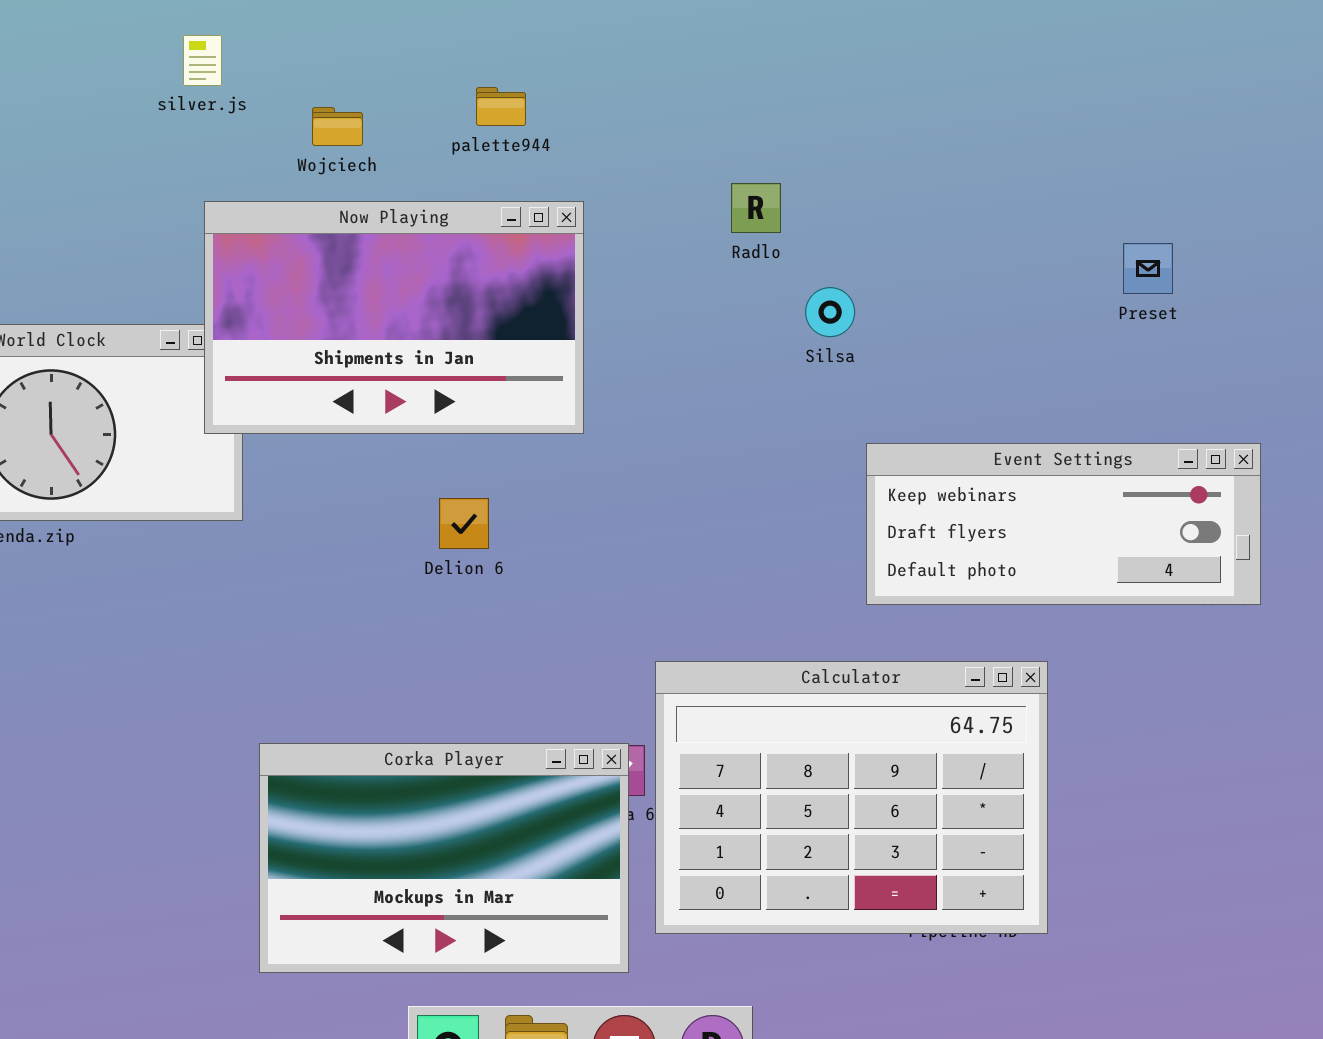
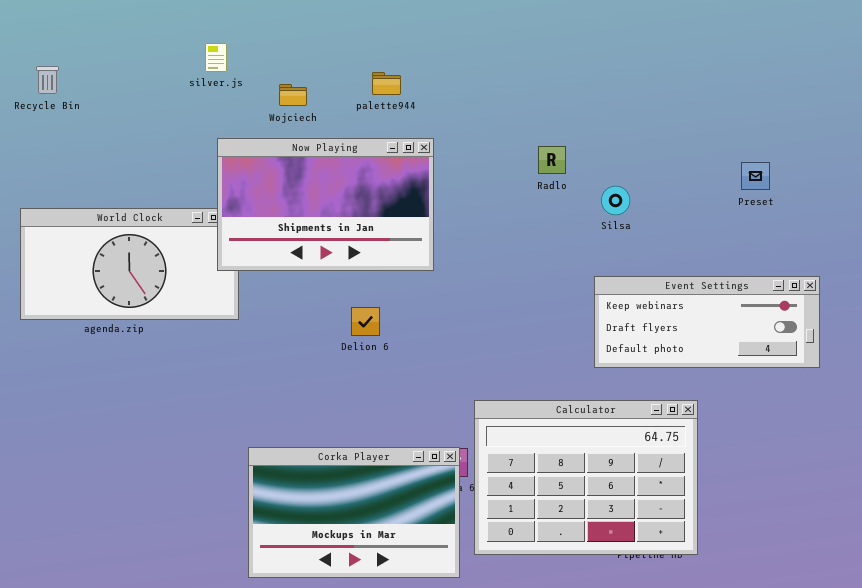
Radlo: [731,183,781,233] -> [538,146,566,174], moved
Silsa: [805,287,855,337] -> [601,186,630,215], moved

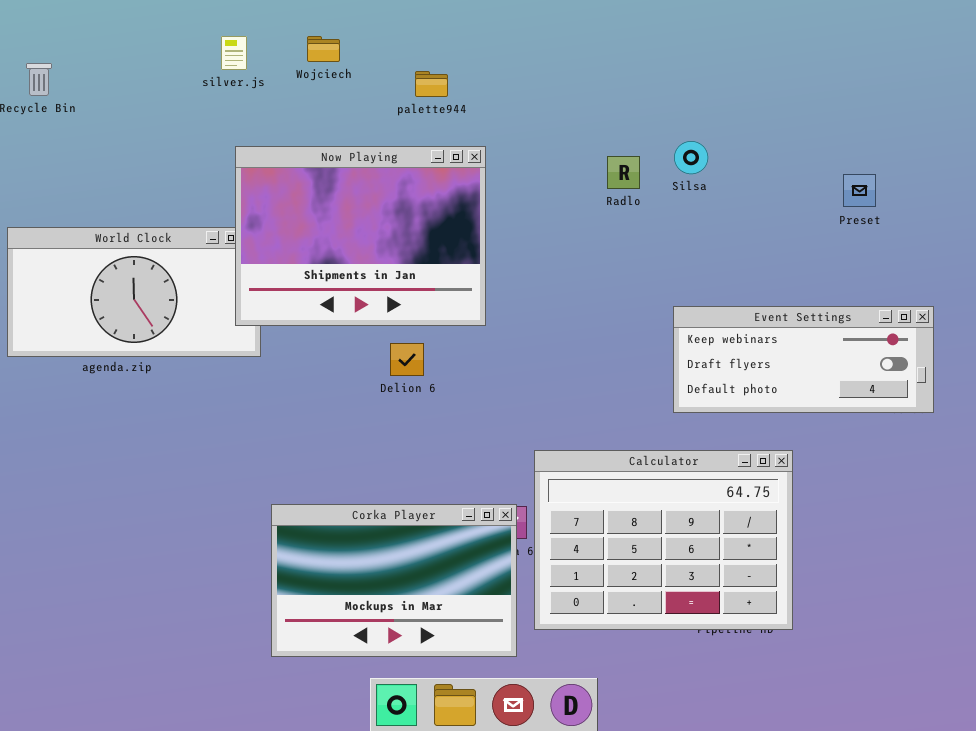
Wojciech: [279,84,307,106] -> [307,36,340,62], moved
Now Playing: [217,138,434,271] -> [235,146,486,326], resized
Silsa: [601,186,630,215] -> [674,141,708,174], moved

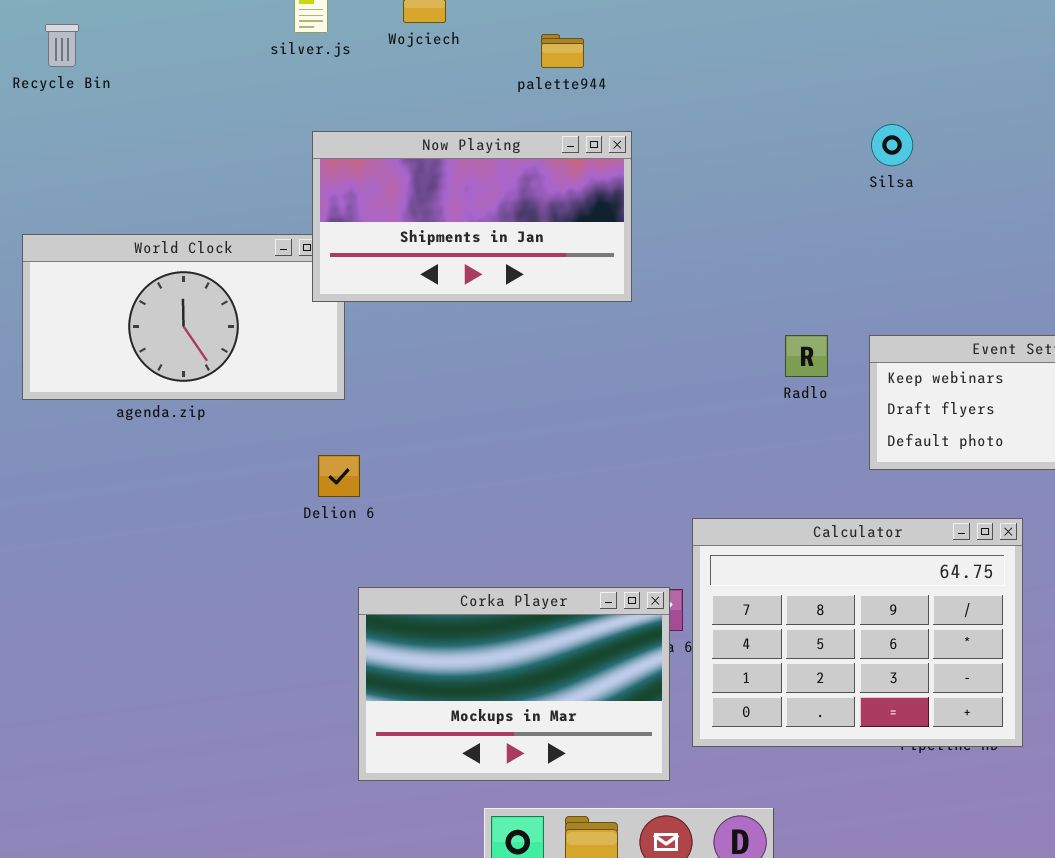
Now Playing: [235,146,486,326] -> [312,131,632,302], resized
Radlo: [607,156,640,189] -> [785,335,828,377], moved
Delion 6: [390,343,424,376] -> [318,455,360,497], moved

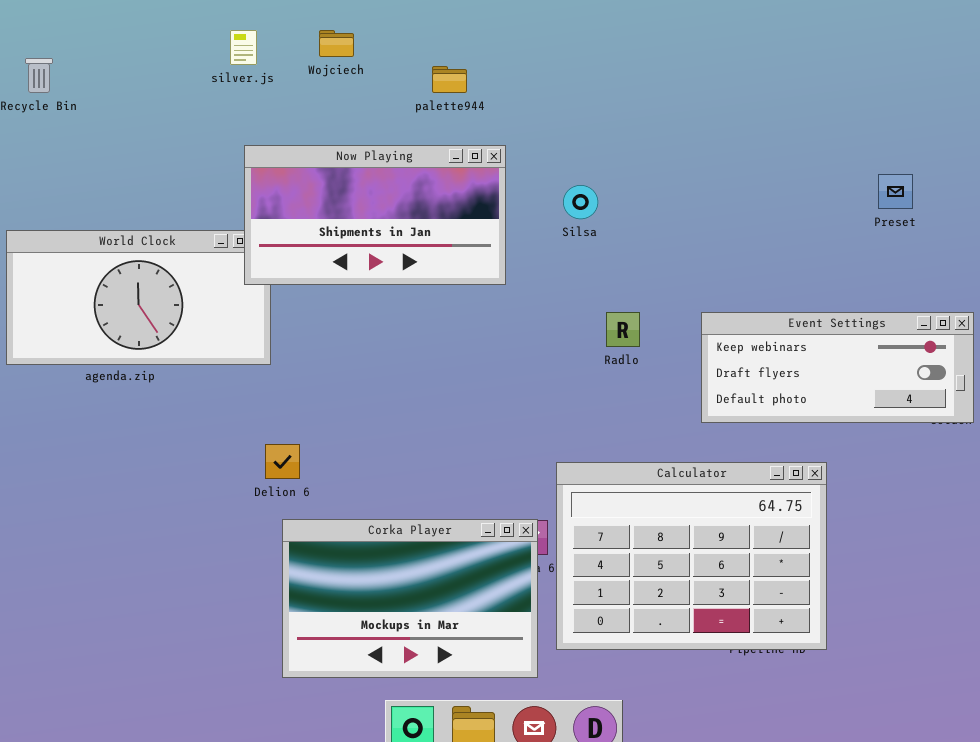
Silsa: [871,124,913,166] -> [563,185,598,219], moved
Radlo: [785,335,828,377] -> [606,312,640,347], moved
Delion 6: [318,455,360,497] -> [265,444,300,479], moved

